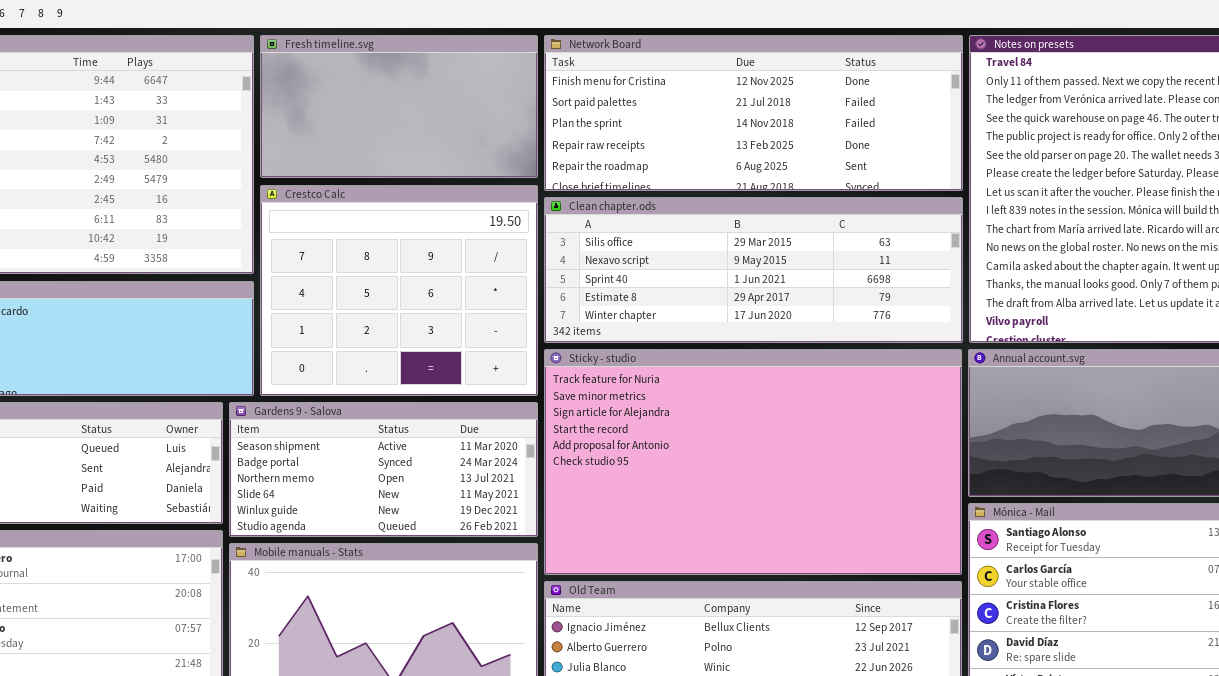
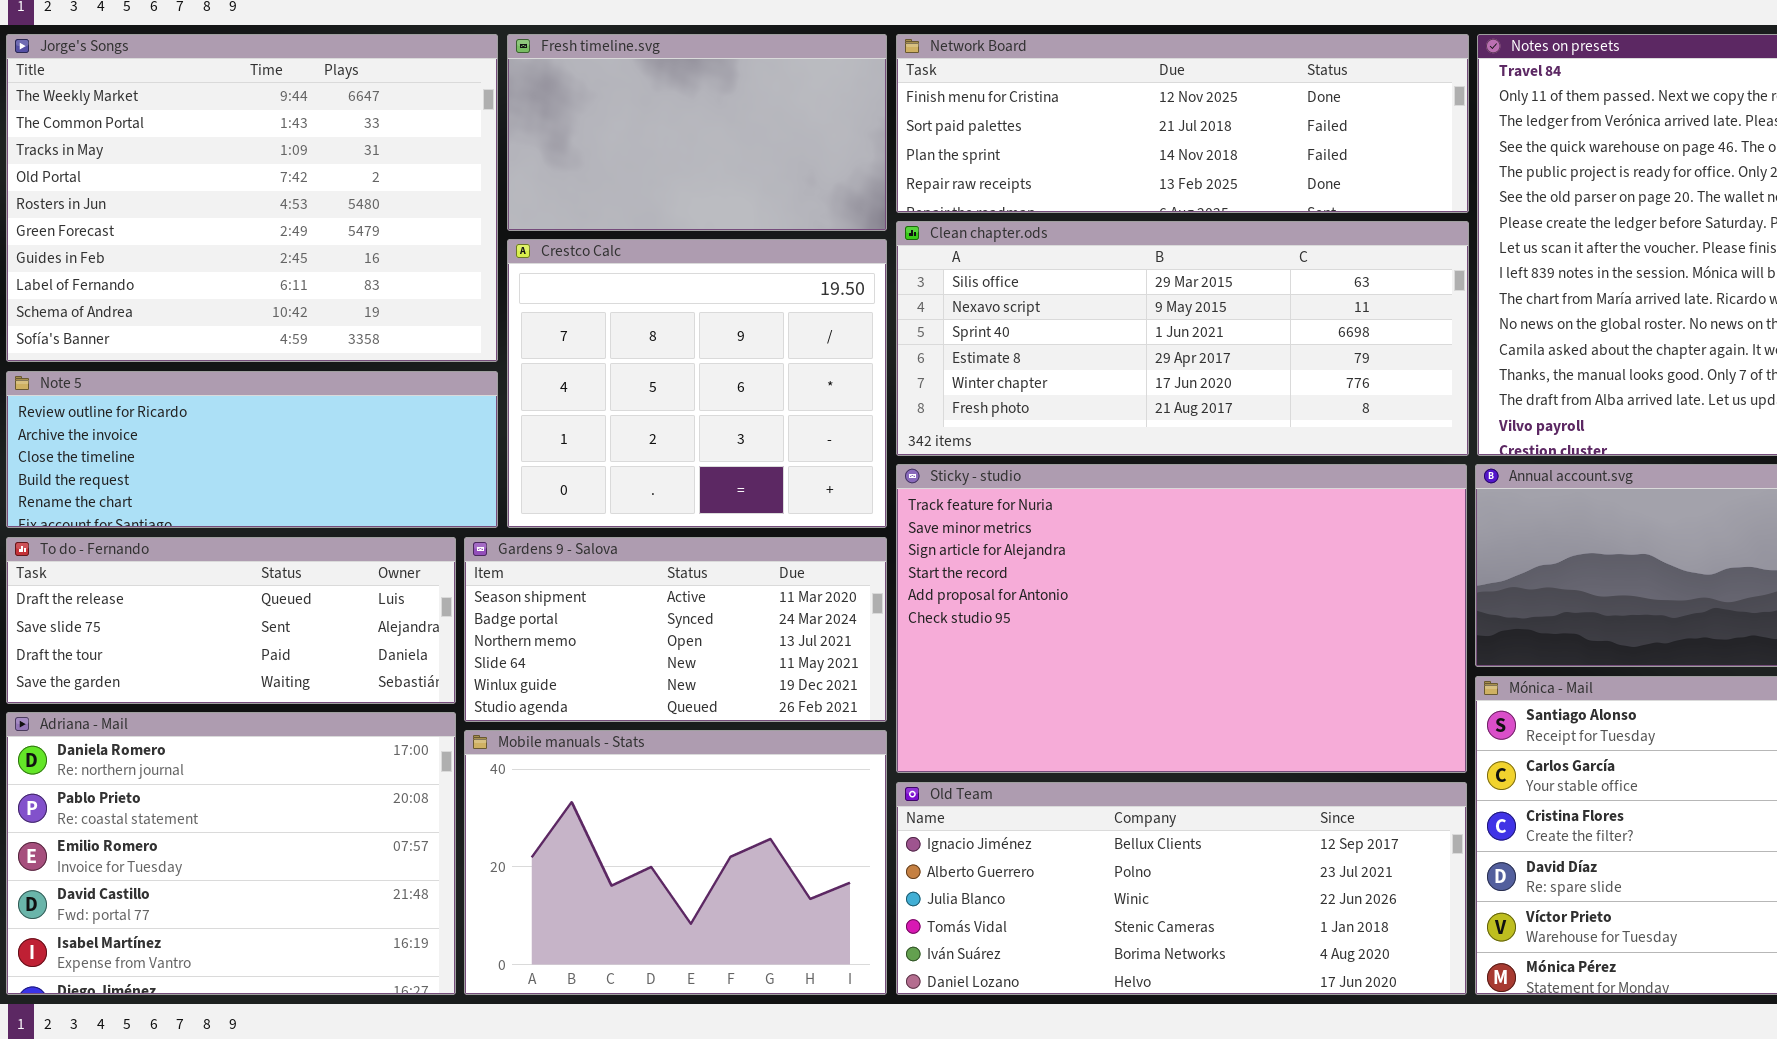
Network Board: [544,35,963,191] -> [896,34,1469,213], resized
Clean chapter.ods: [544,197,963,343] -> [896,221,1469,456], resized

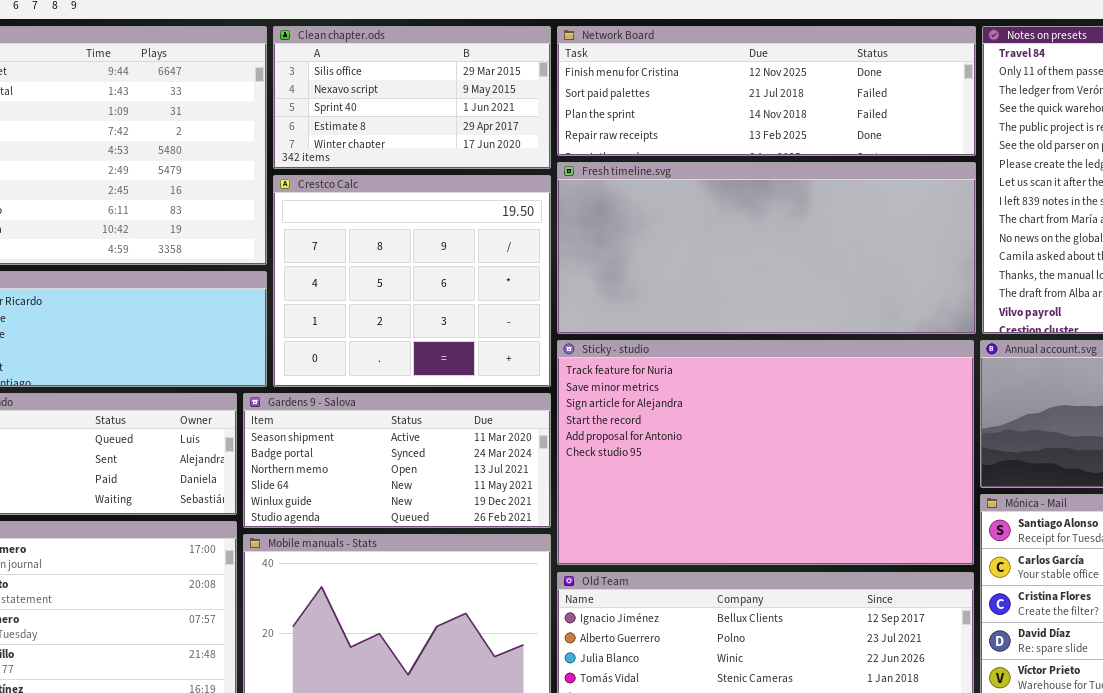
Fresh timeline.svg: [507,34,887,231] -> [557,162,976,334], moved, resized
Clean chapter.ods: [896,221,1469,456] -> [273,26,551,169], moved, resized

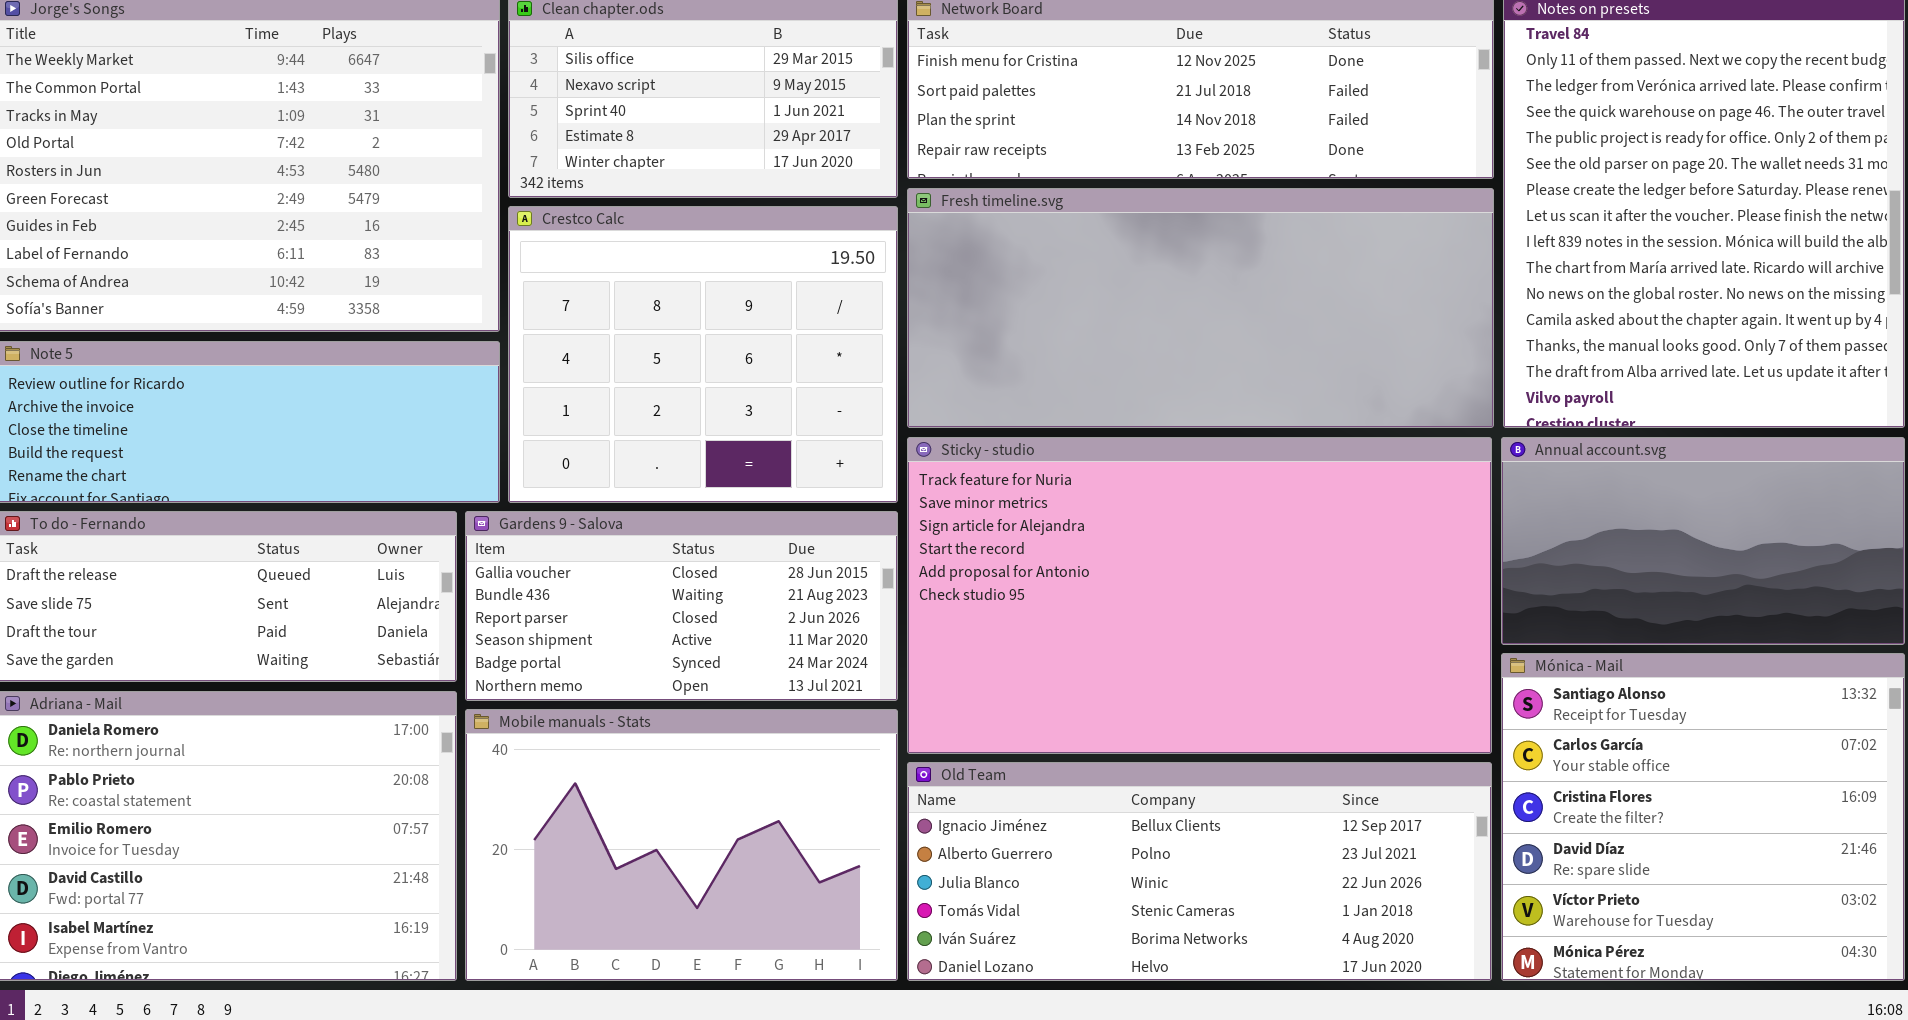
Gardens 9 - Salova: [243,393,551,528] -> [465,511,898,701], scrolled up 3 rows

